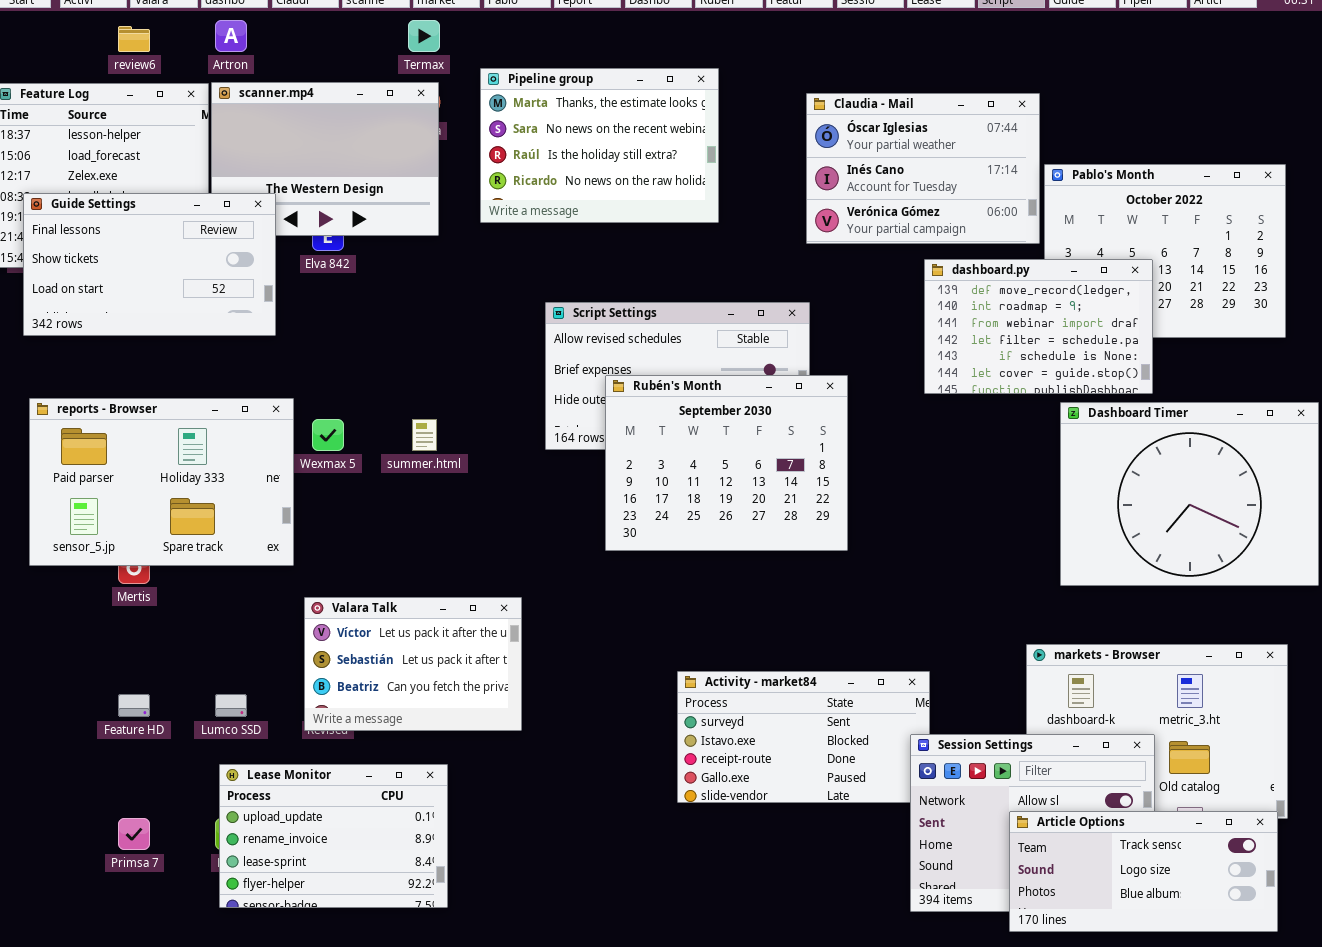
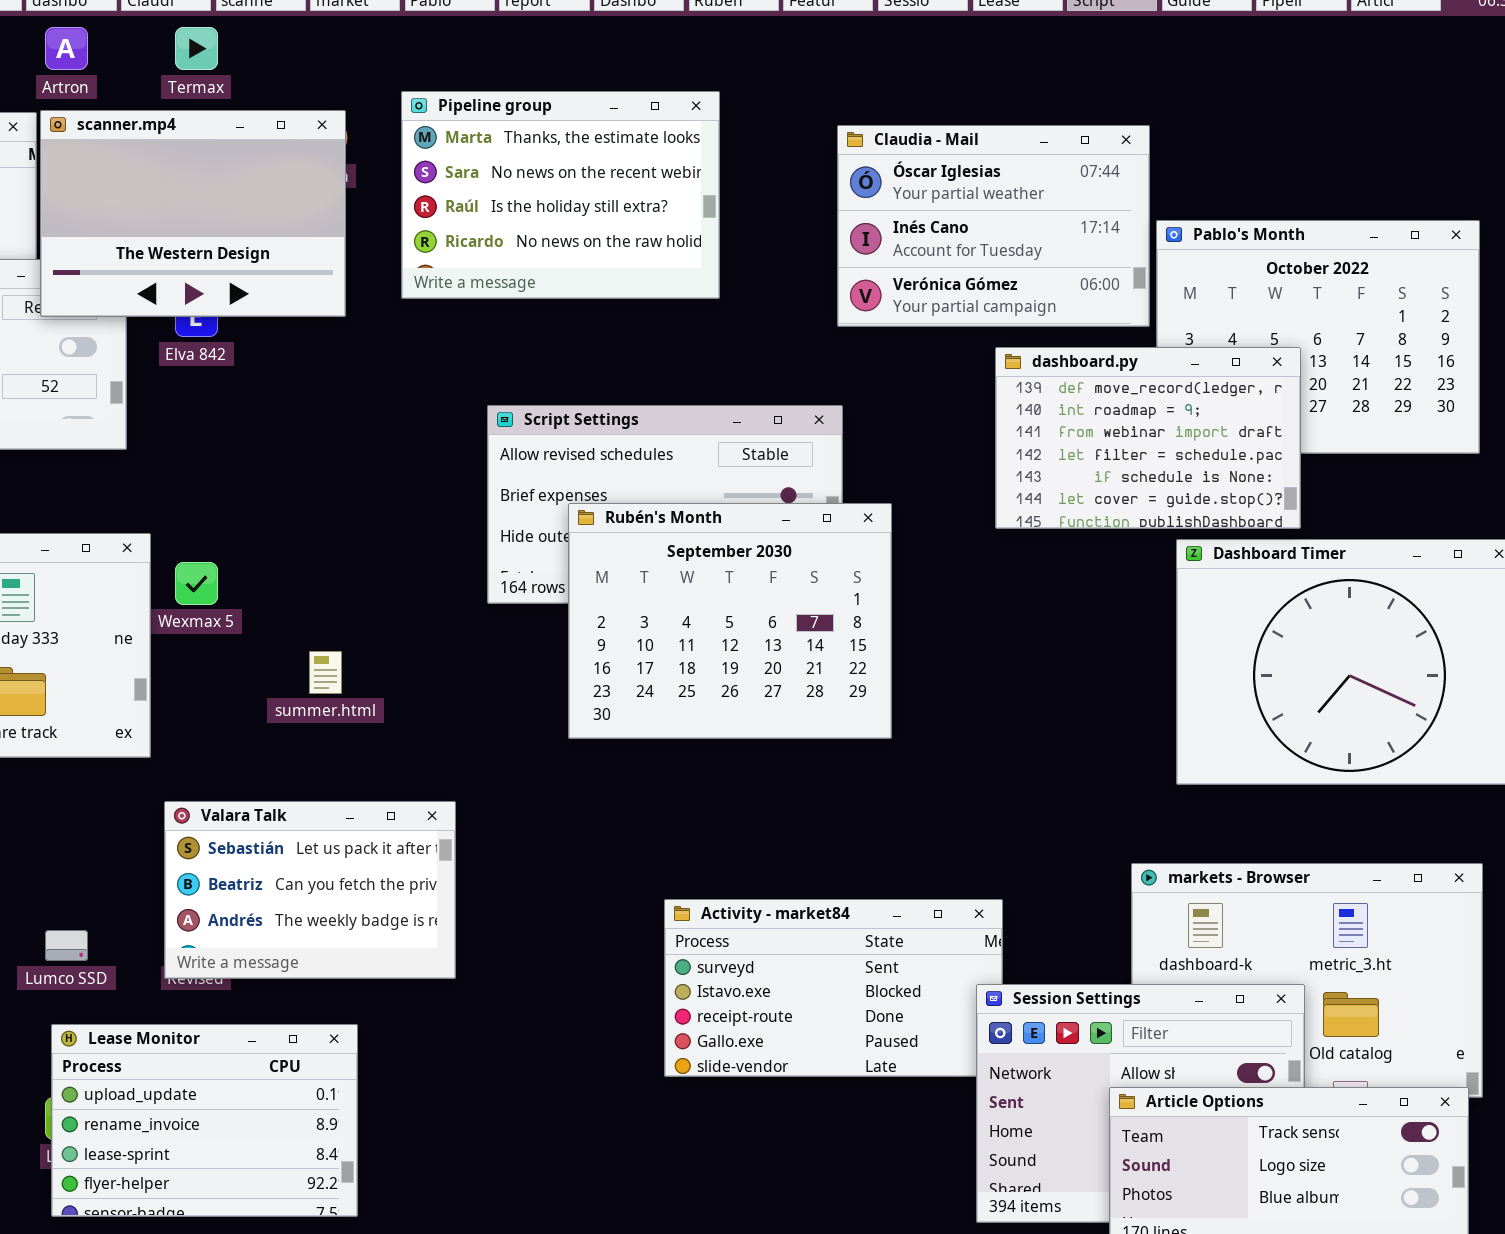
Termax: [408,20,440,52] -> [175,27,218,70], moved
scanner.mp4: [211,82,439,236] -> [40,110,346,317], raised
summer.html: [412,419,437,451] -> [309,651,342,694], moved
Valara Talk: [304,597,522,731] -> [164,801,456,979], scrolled down 1 row

